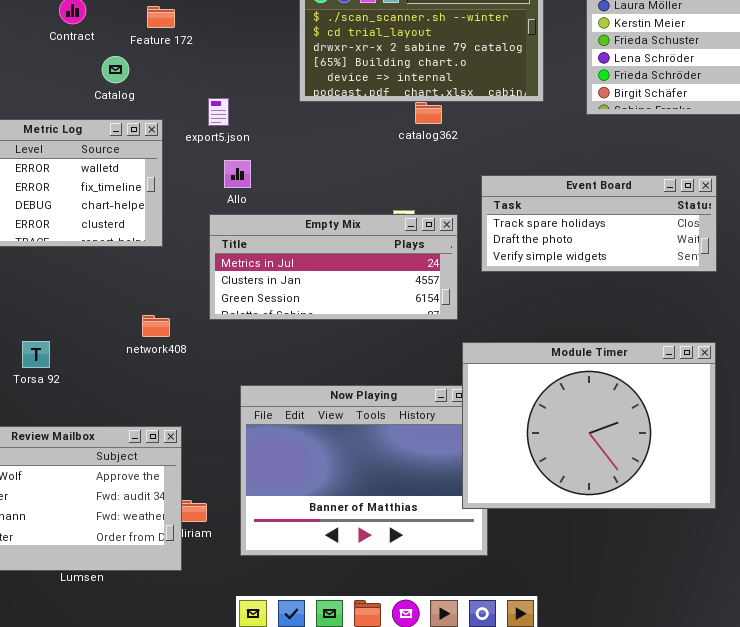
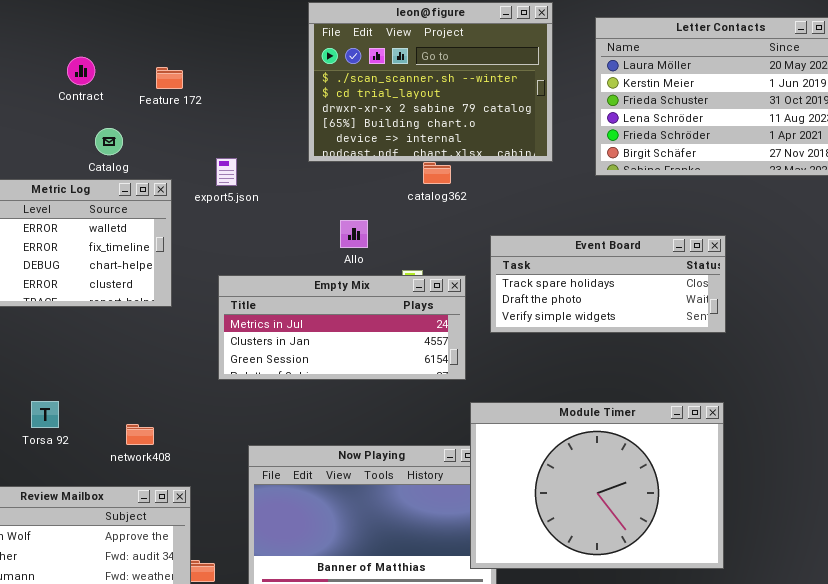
Catalog: [102,56,129,83] -> [95,128,123,155], moved
Allo: [224,160,251,188] -> [340,220,368,248], moved
network408: [142,315,170,337] -> [126,424,154,445], moved

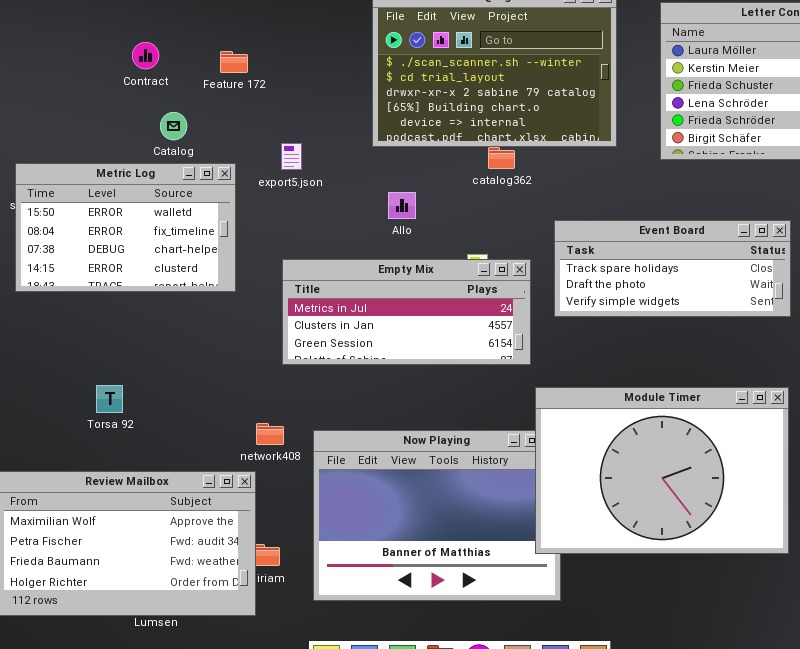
Allo: [340,220,368,248] -> [388,192,416,219], moved
network408: [126,424,154,445] -> [256,423,284,445], moved

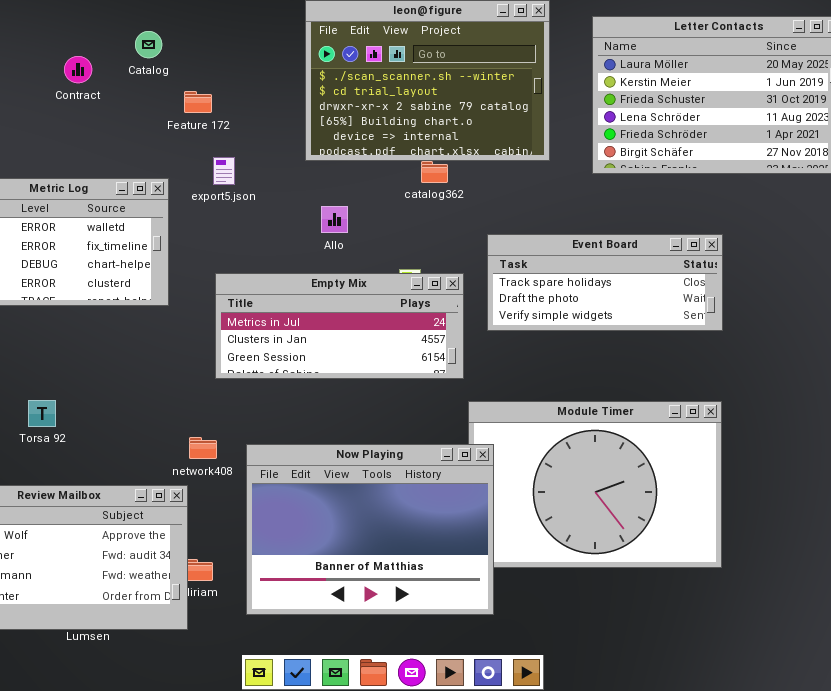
Feature 172: [220,51,248,73] -> [184,91,212,113], moved
Catalog: [160,112,187,140] -> [135,31,162,58], moved
Now Playing: [313,430,561,601] -> [246,444,494,615], raised

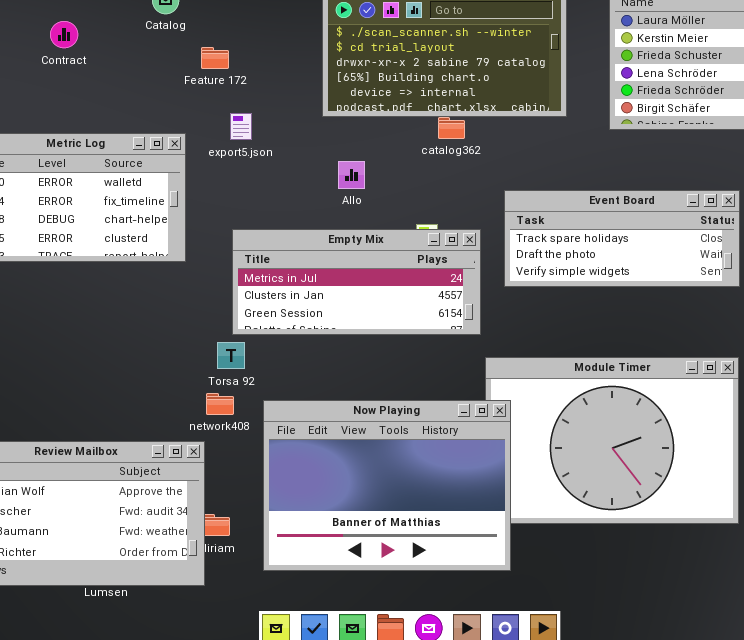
Contract: [64,56,92,83] -> [50,21,78,48], moved
Torsa 92: [28,400,56,427] -> [217,342,245,369], moved

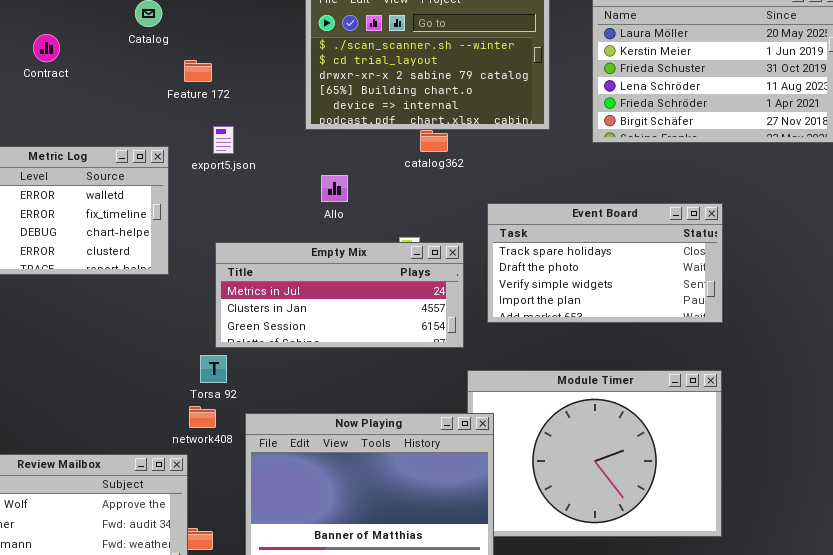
Event Board: [504,190,740,287] -> [487,203,723,323], resized

